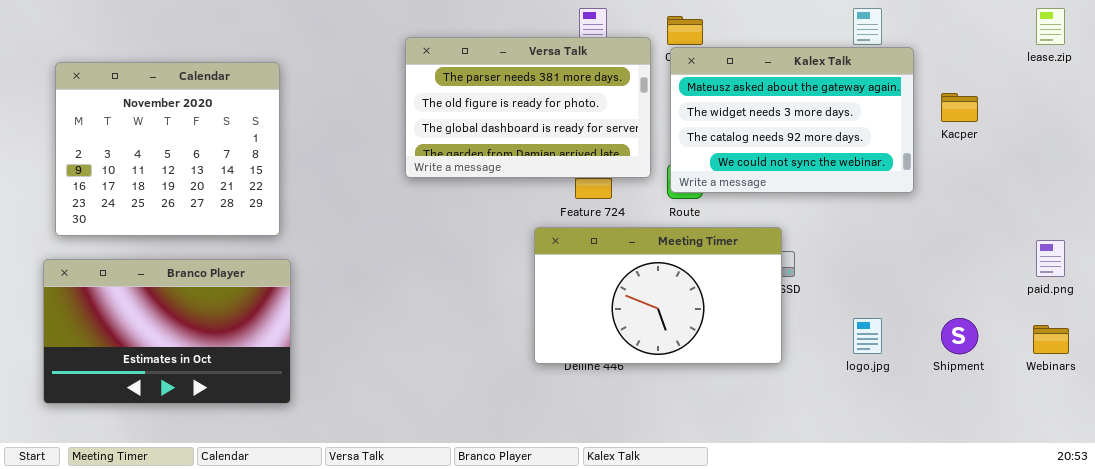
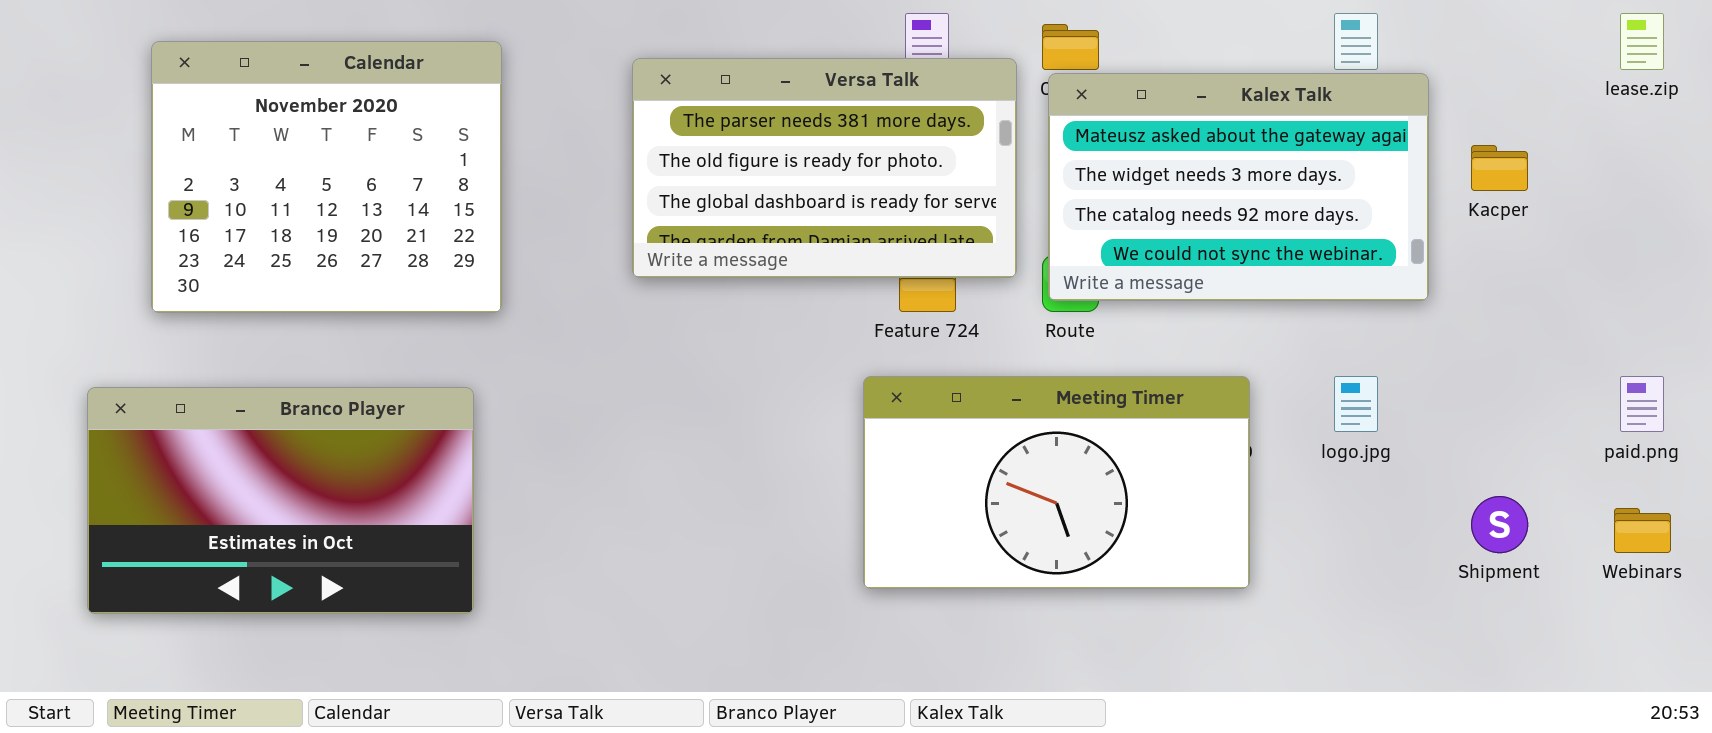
Calendar: [55,62,280,236] -> [151,41,502,313], moved
Meeting Timer: [534,227,782,364] -> [863,376,1250,589], moved
Branco Player: [43,259,291,404] -> [87,387,474,614], moved
logo.jpg: [853,318,882,354] -> [1334,376,1378,432], moved

